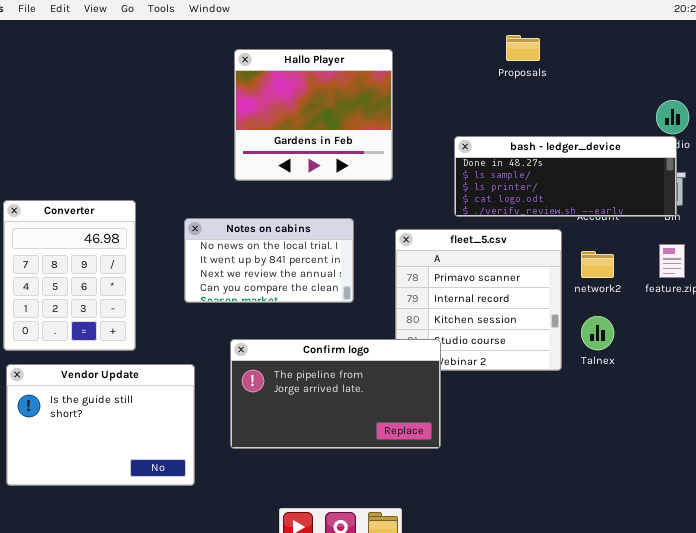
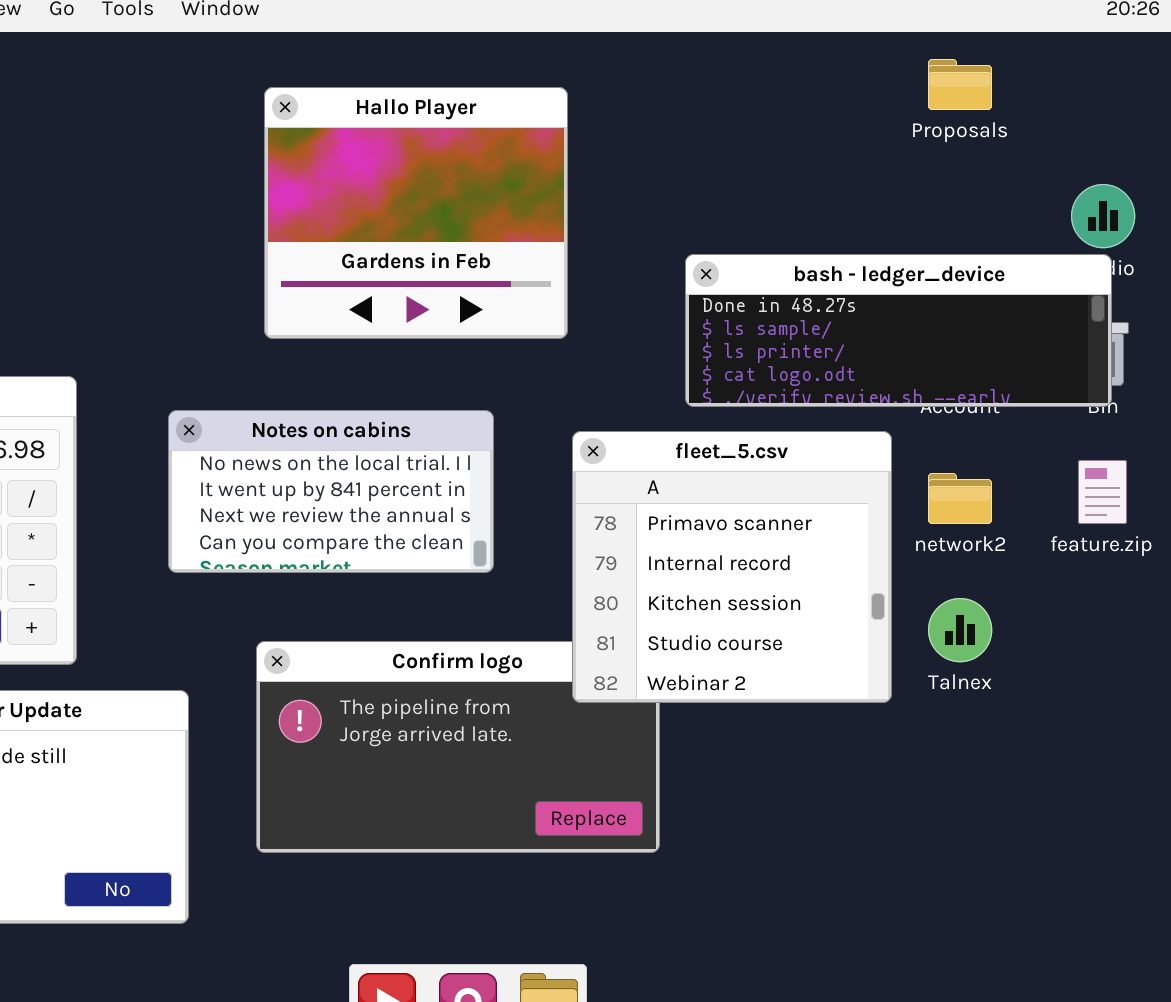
Proposals: [506,35,540,61] -> [928,59,992,110], moved
fleet_5.csv: [395,229,562,371] -> [572,431,892,703], raised

